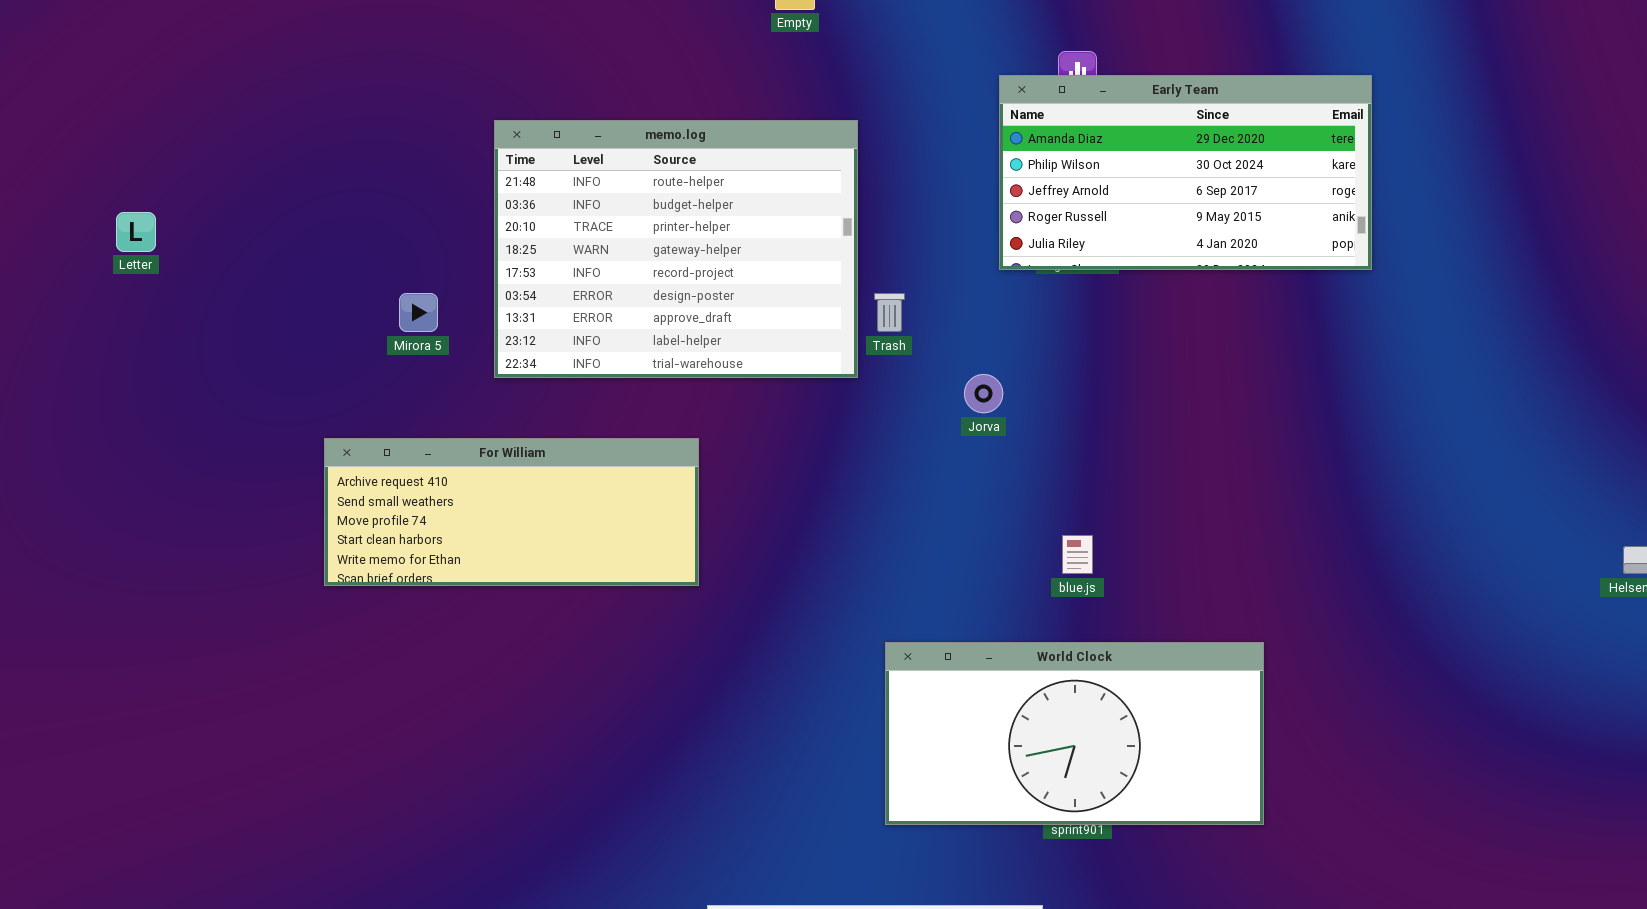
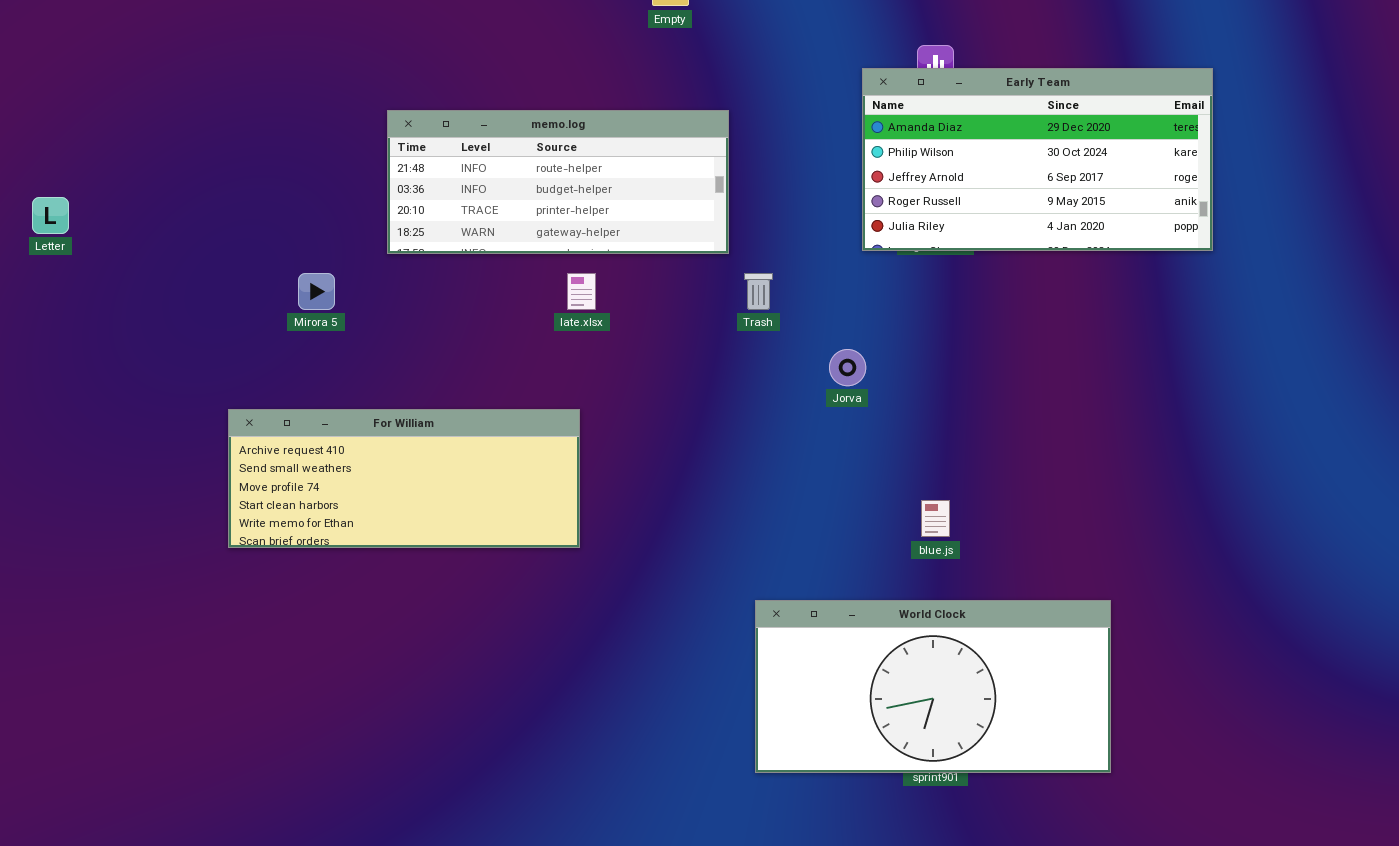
memo.log: [494,120,858,378] -> [387,110,729,254], resized

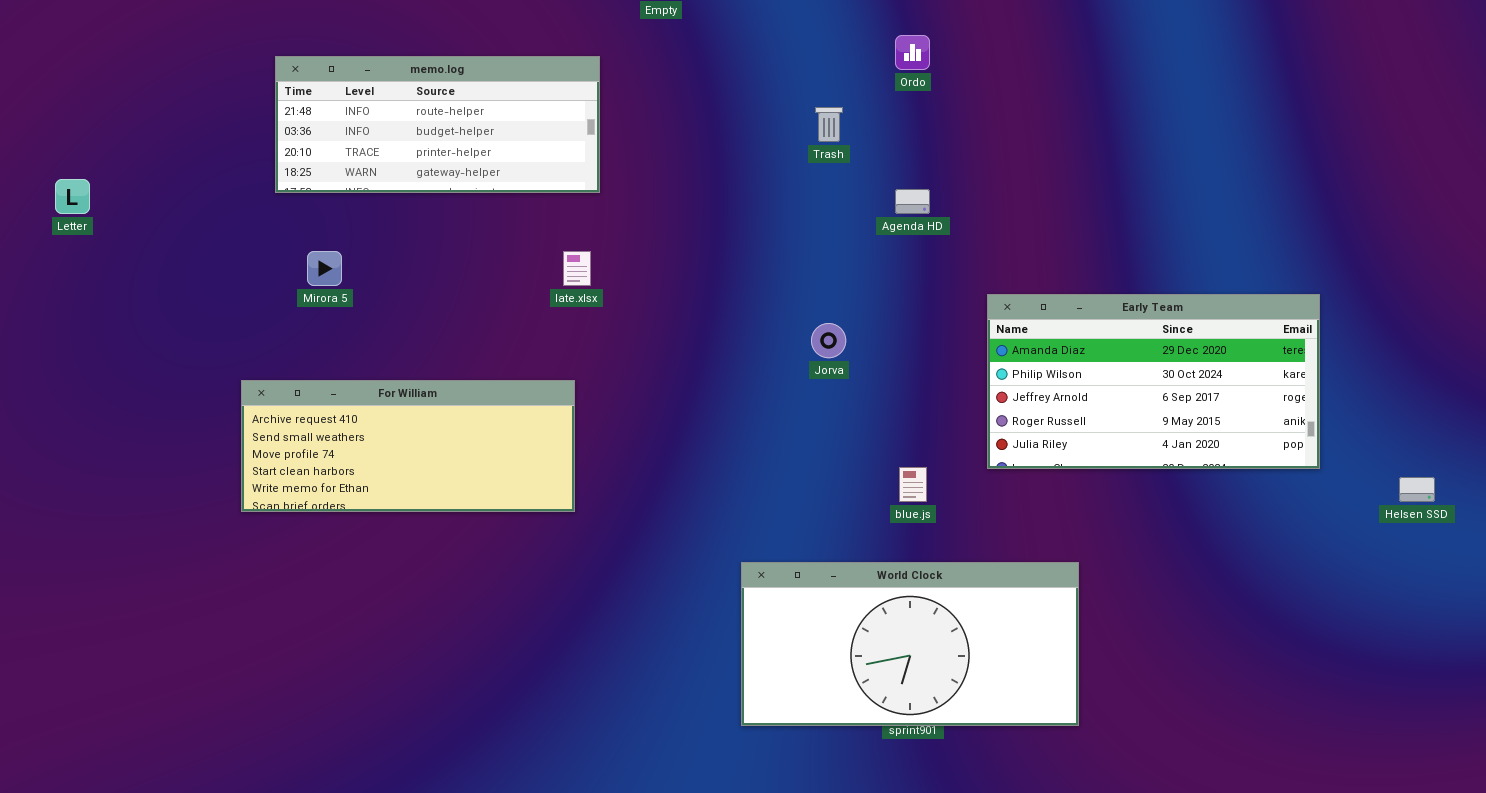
Early Team: [862,68,1213,251] -> [987,294,1320,469], moved
memo.log: [387,110,729,254] -> [275,56,600,193], moved
Trash: [744,273,773,310] -> [815,107,843,142], moved

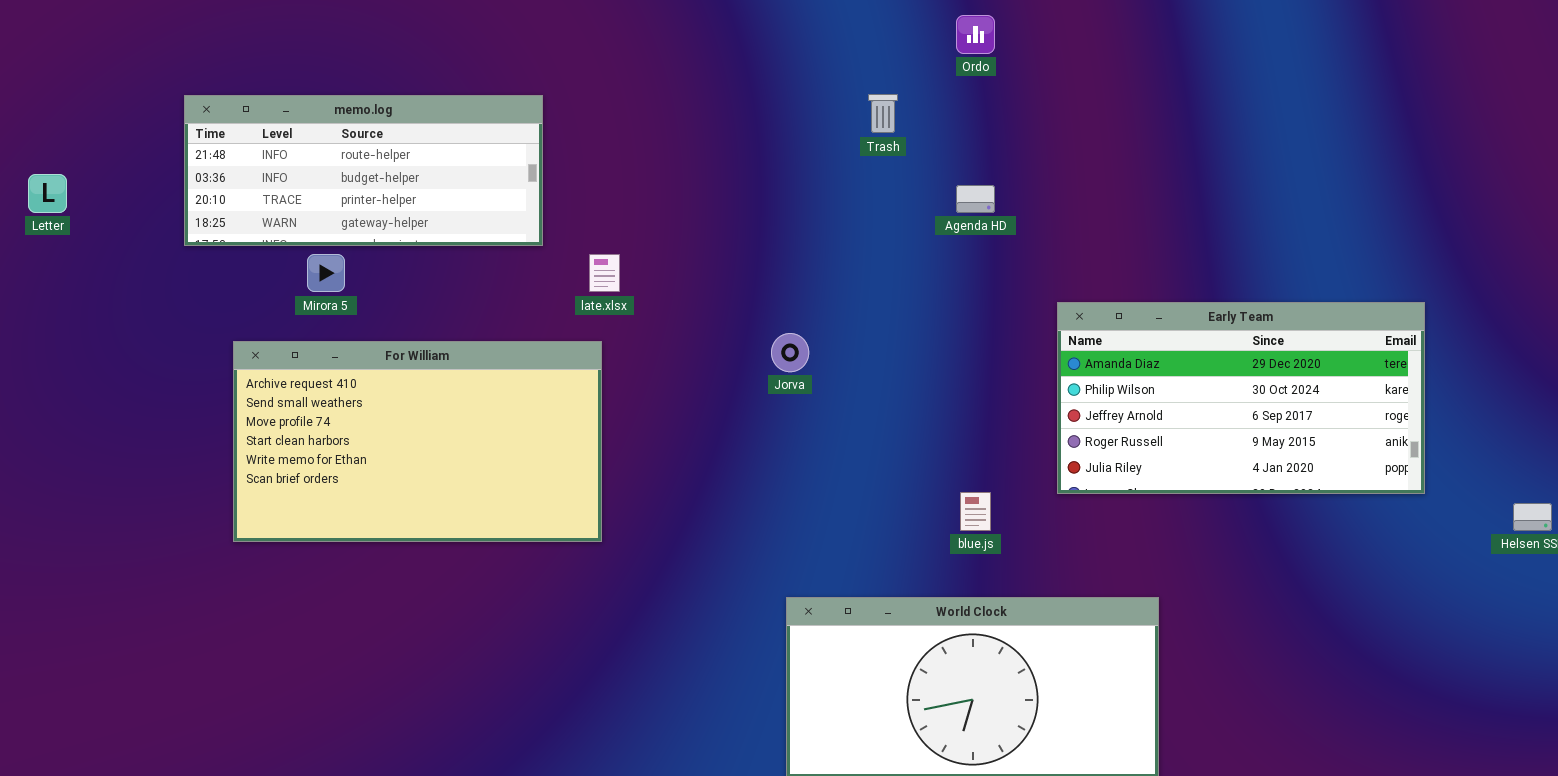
memo.log: [275,56,600,193] -> [184,95,543,246], moved
Jorva: [811,323,846,358] -> [771,333,809,372], moved
For William: [241,380,575,512] -> [233,341,602,542], resized

